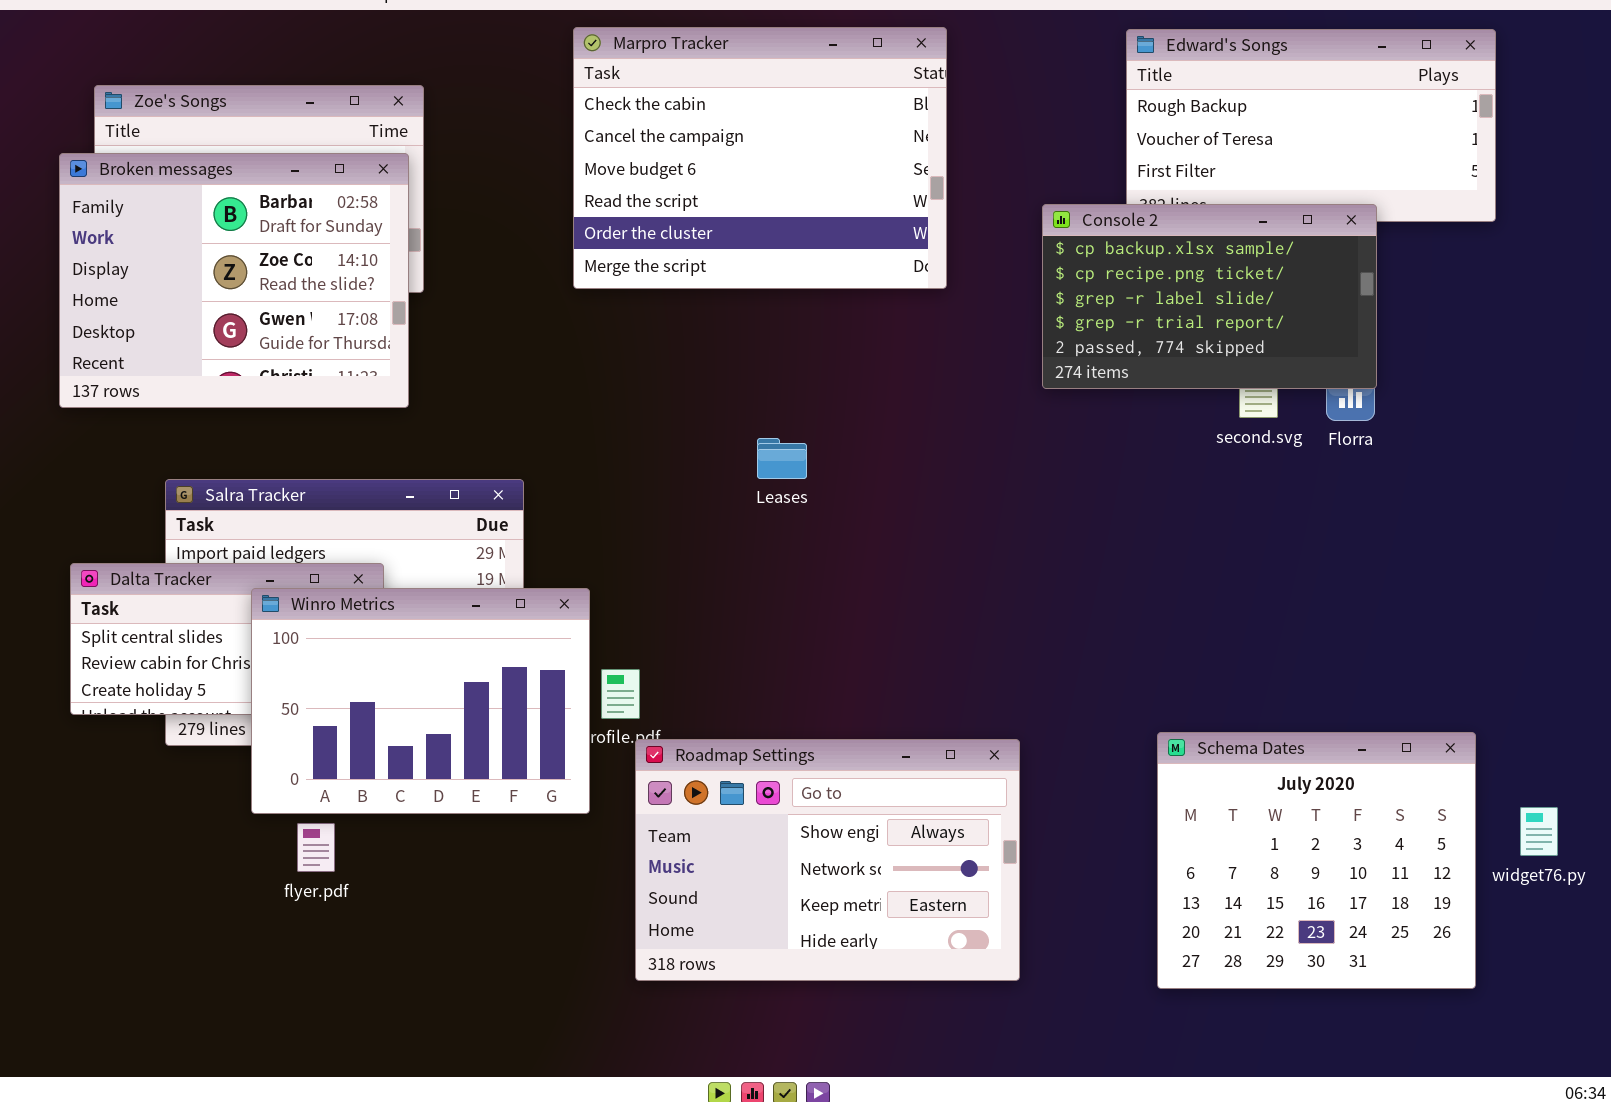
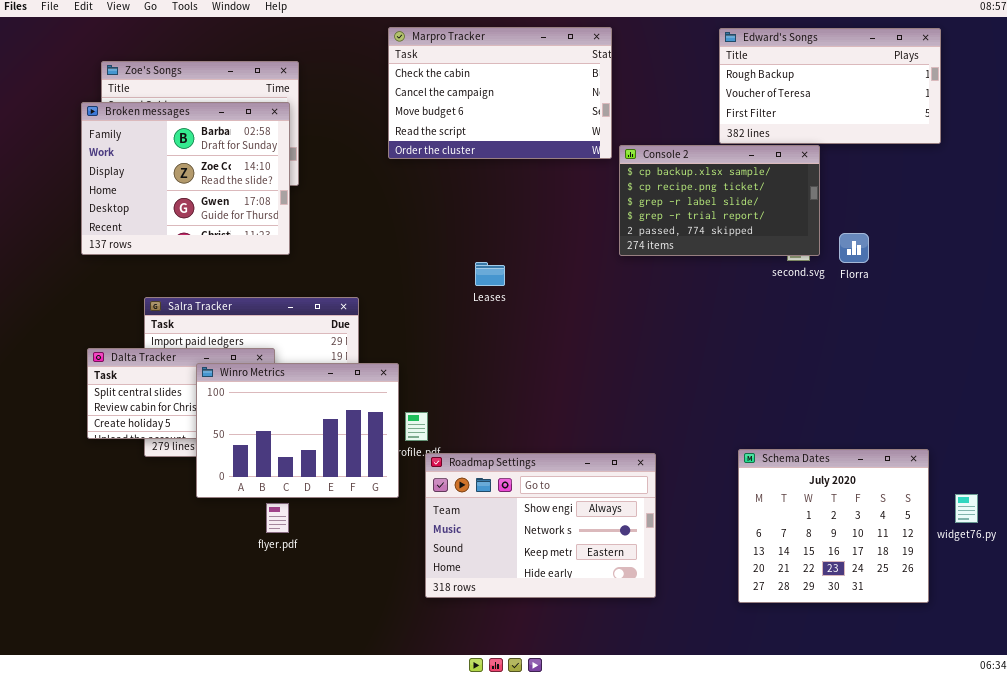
Marpro Tracker: [573,27,947,289] -> [388,27,612,159], resized
Console 2: [1042,204,1377,389] -> [619,145,820,256], moved
Leases: [757,438,807,479] -> [475,262,505,286], moved
flyer.pdf: [297,823,335,872] -> [266,503,289,533], moved

